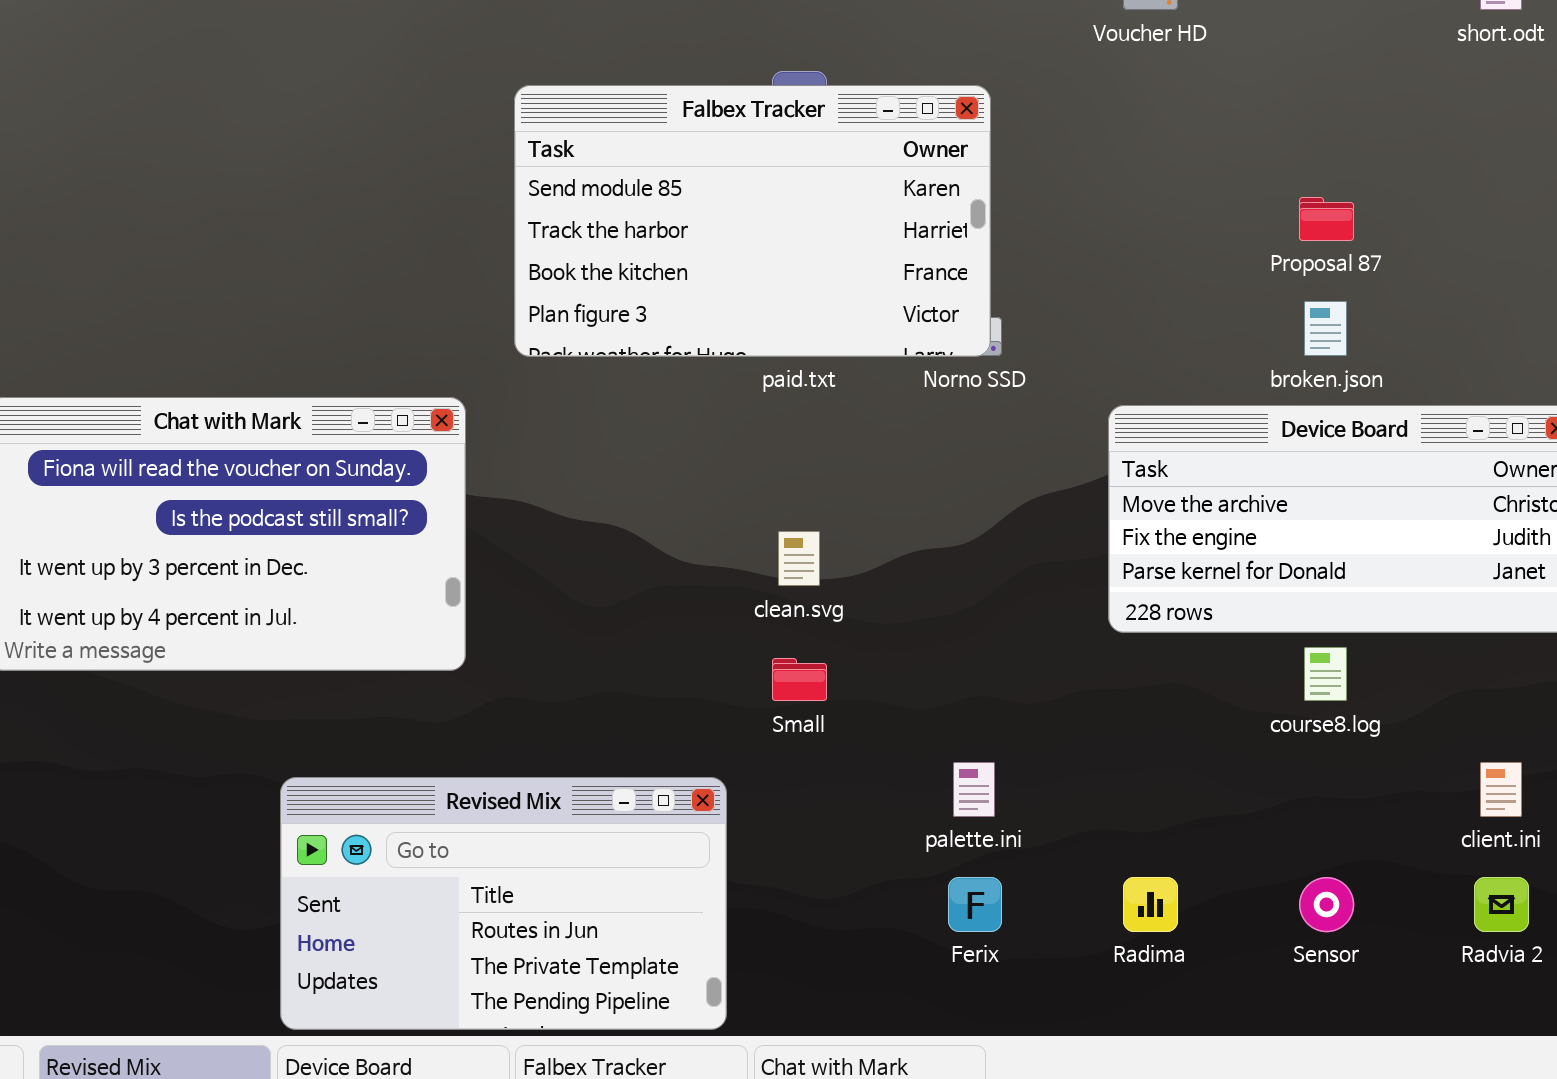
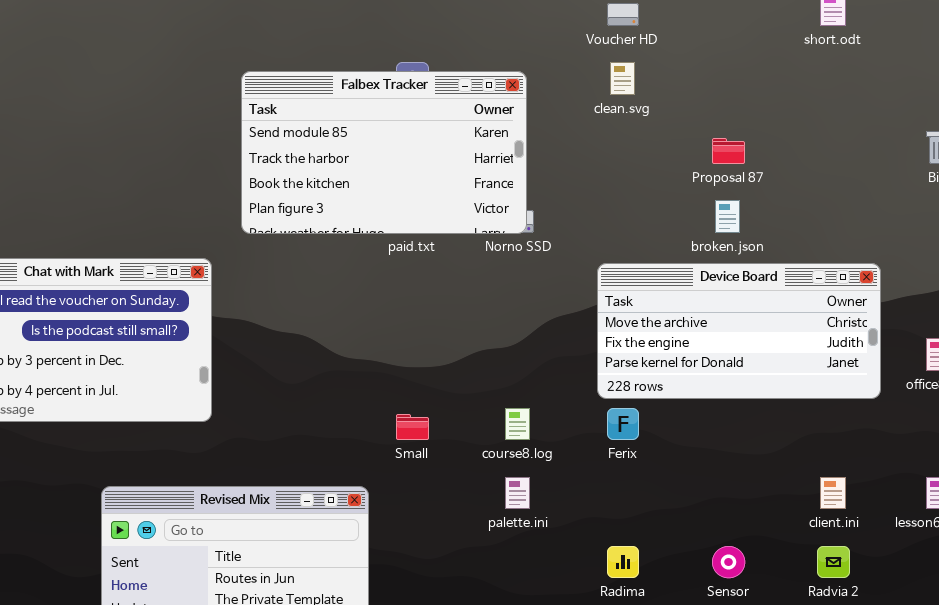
clean.svg: [778,531,820,586] -> [610,62,635,95], moved
course8.log: [1304,647,1347,701] -> [505,408,530,440], moved
Ferix: [948,877,1002,932] -> [607,408,639,440], moved

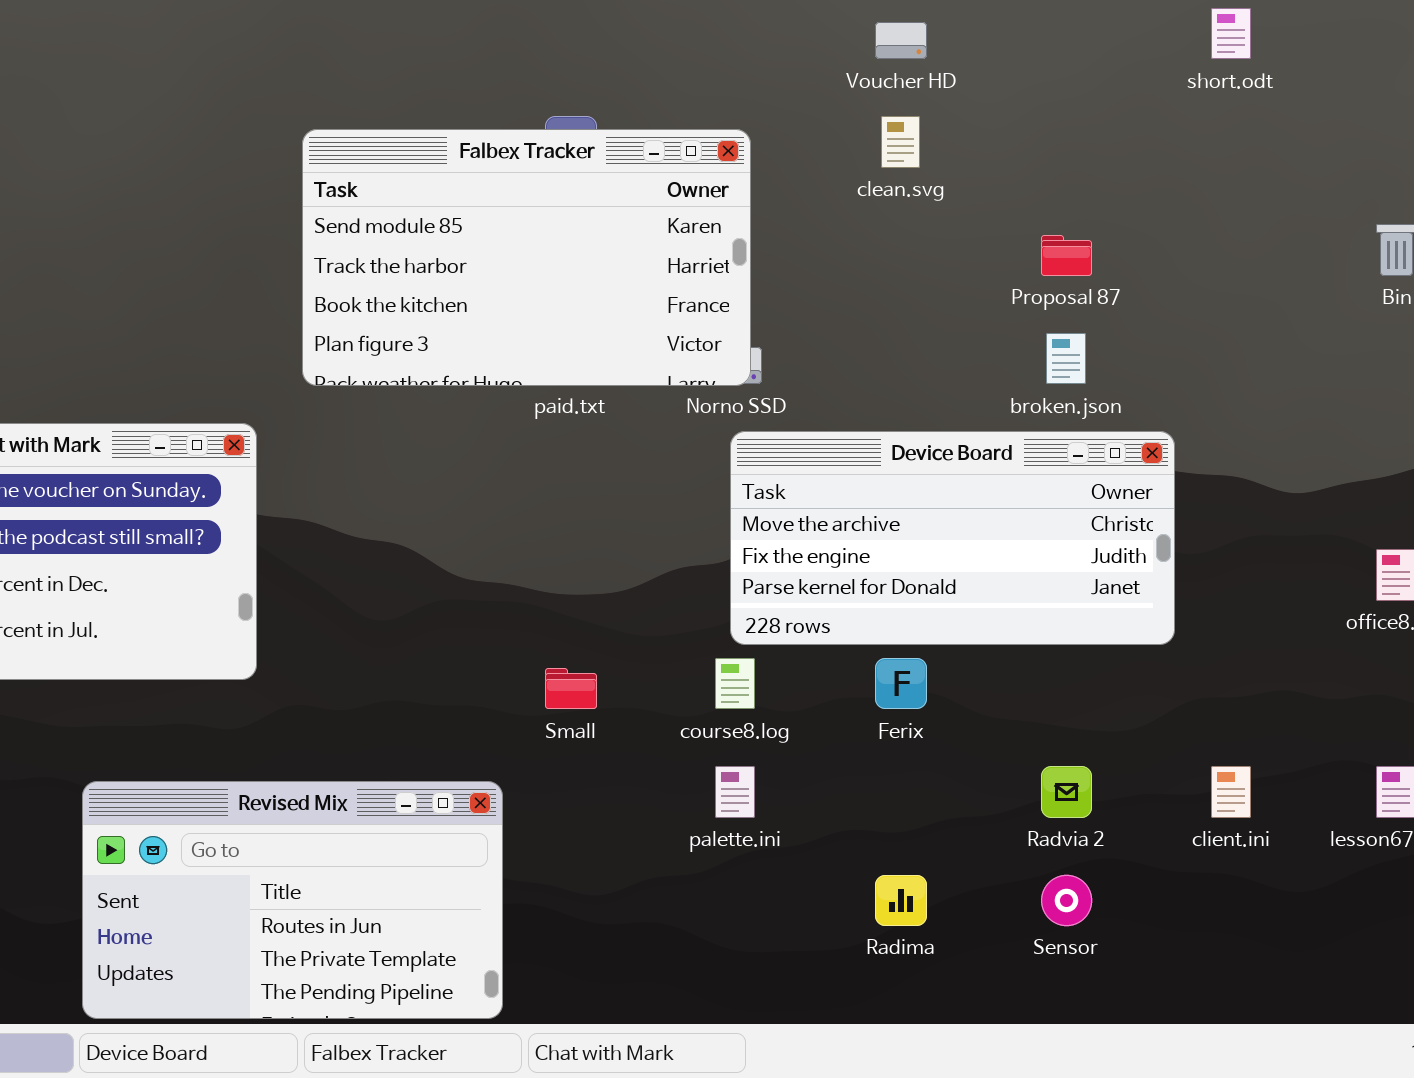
Device Board: [597,263,881,399] -> [730,431,1175,645], moved
Radvia 2: [817,546,850,578] -> [1041,766,1092,818], moved

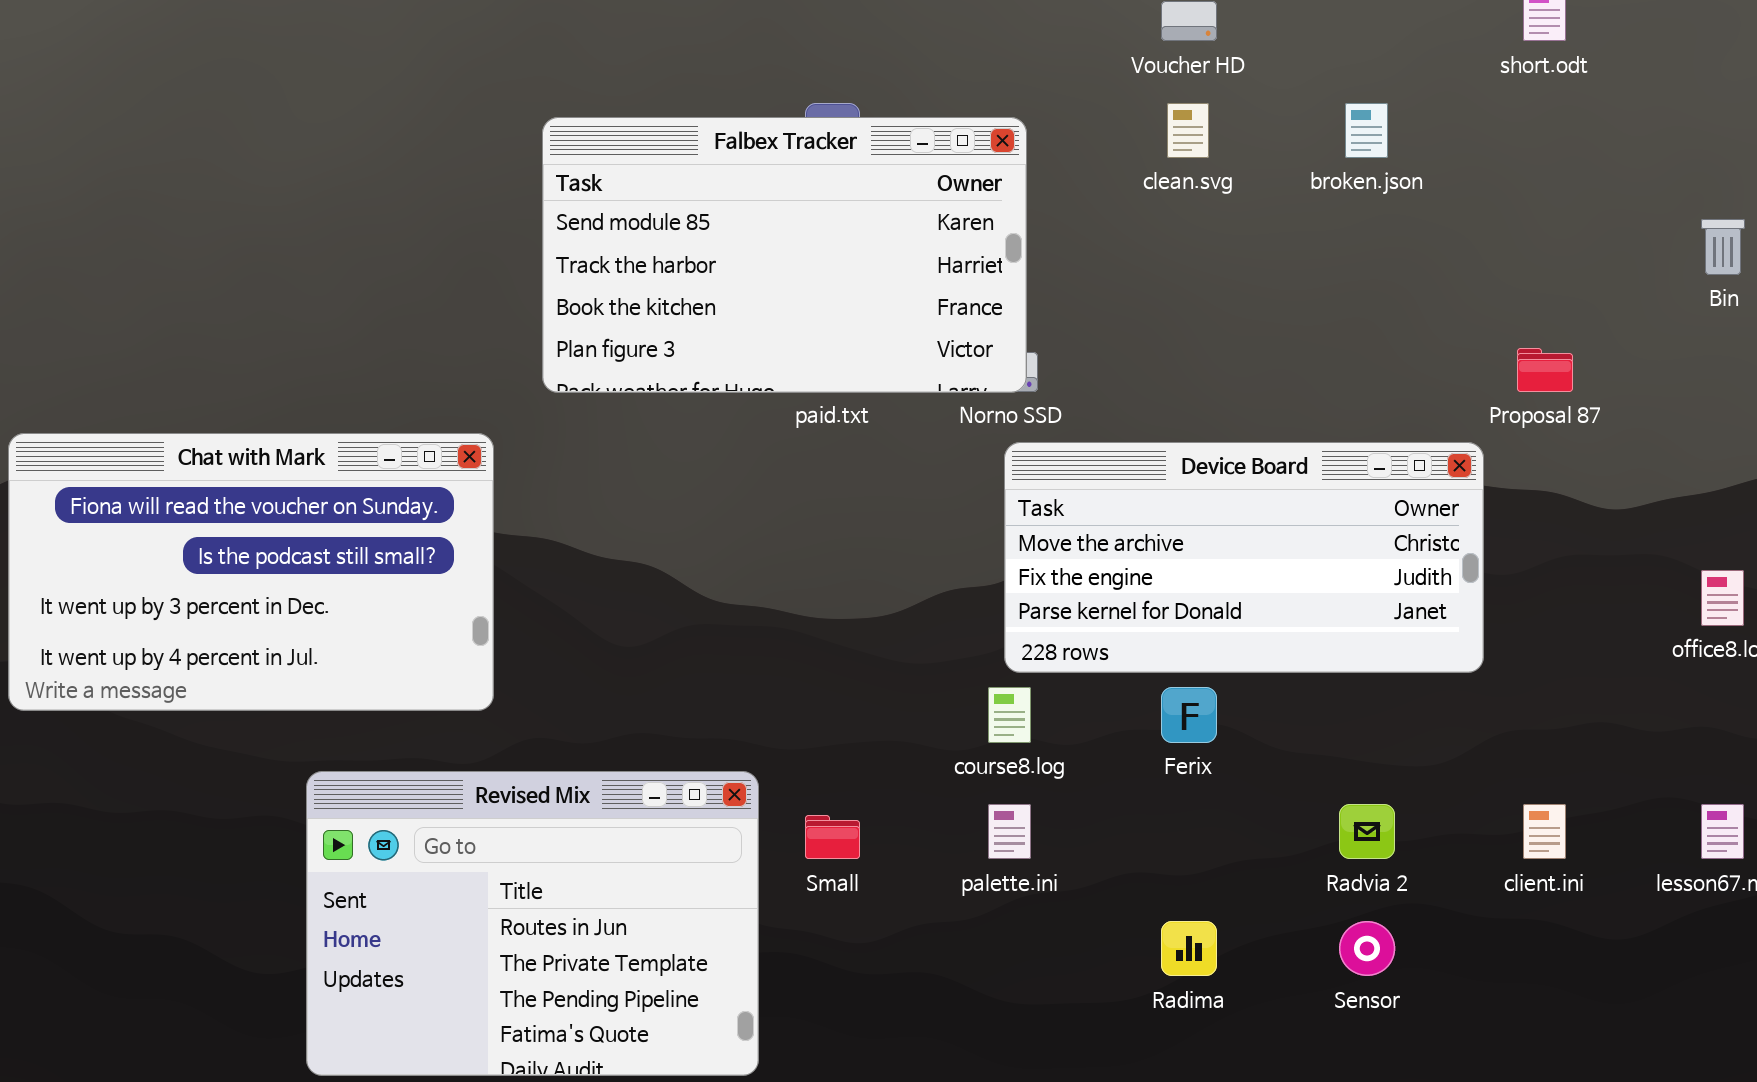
Proposal 87: [1041,235,1092,276] -> [1517,348,1573,392], moved
broken.json: [1046,333,1086,384] -> [1345,103,1388,158], moved
Small: [545,668,597,709] -> [805,815,860,859], moved
Revised Mix: [82,781,503,1019] -> [306,771,759,1076], resized

